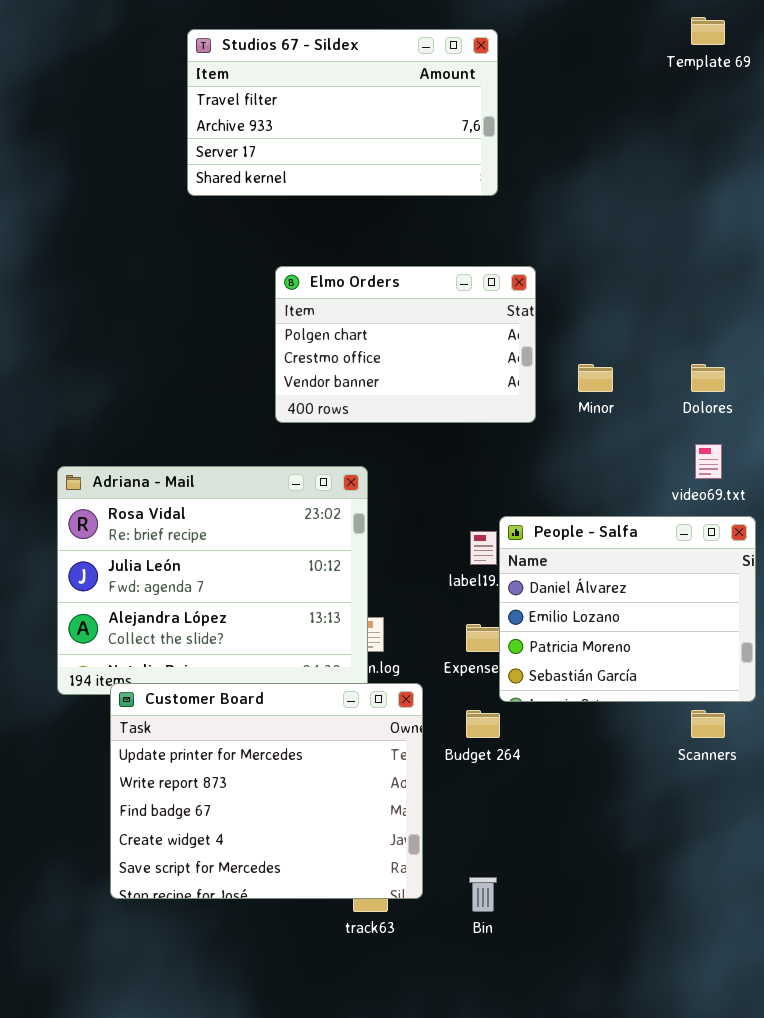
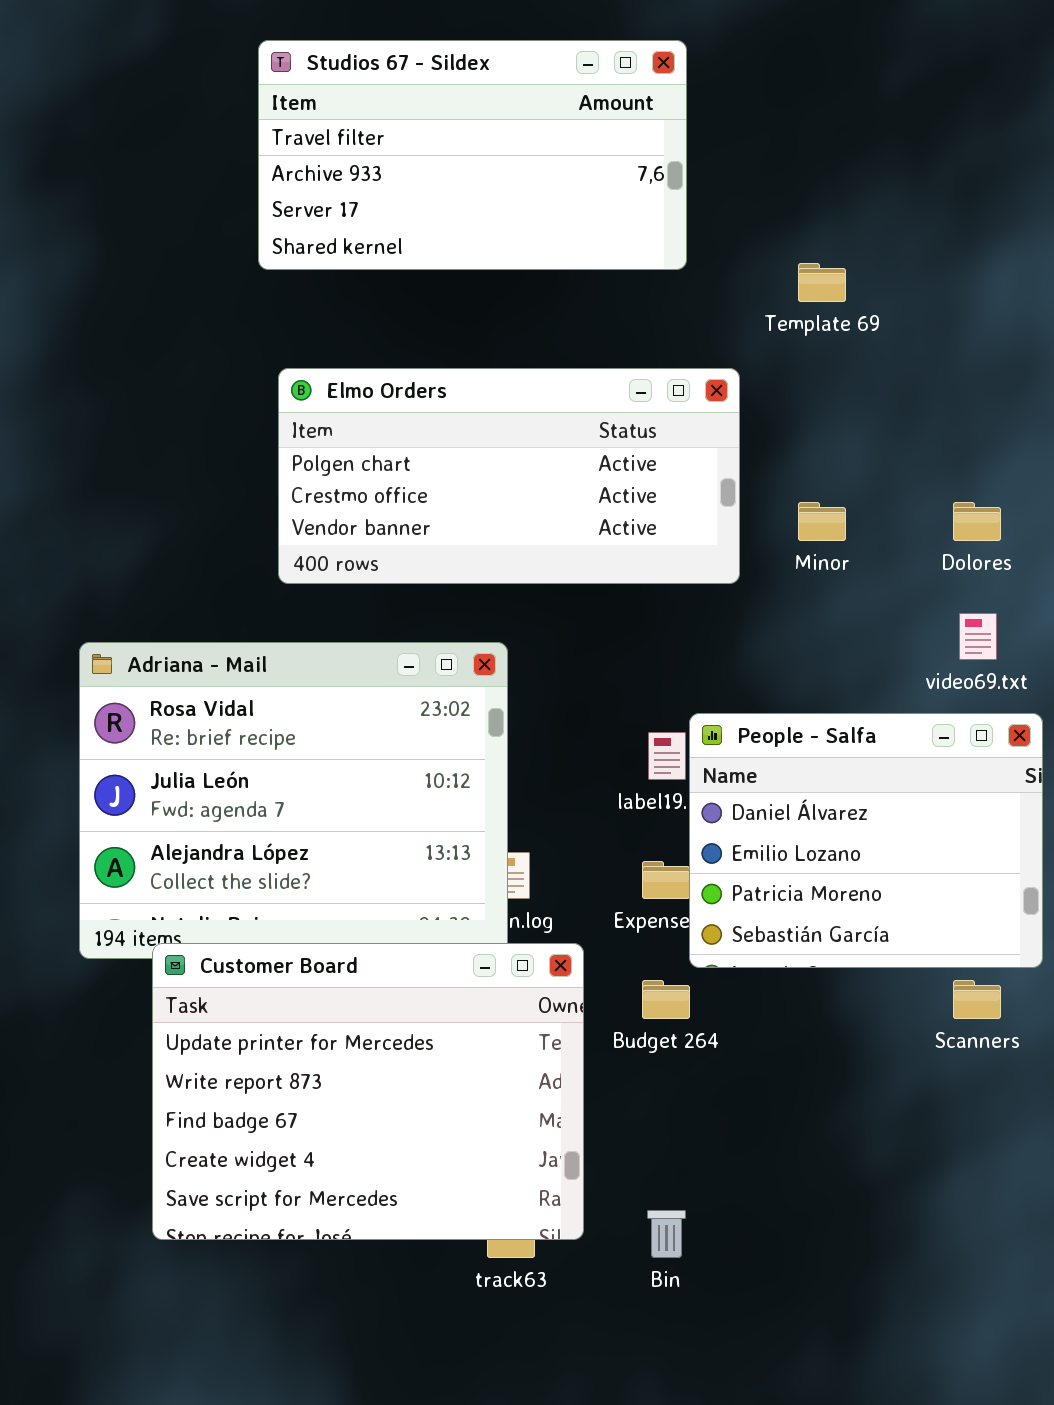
Template 69: [691,17,725,45] -> [798,263,846,302], moved
Elmo Orders: [275,266,536,423] -> [278,368,740,584], resized

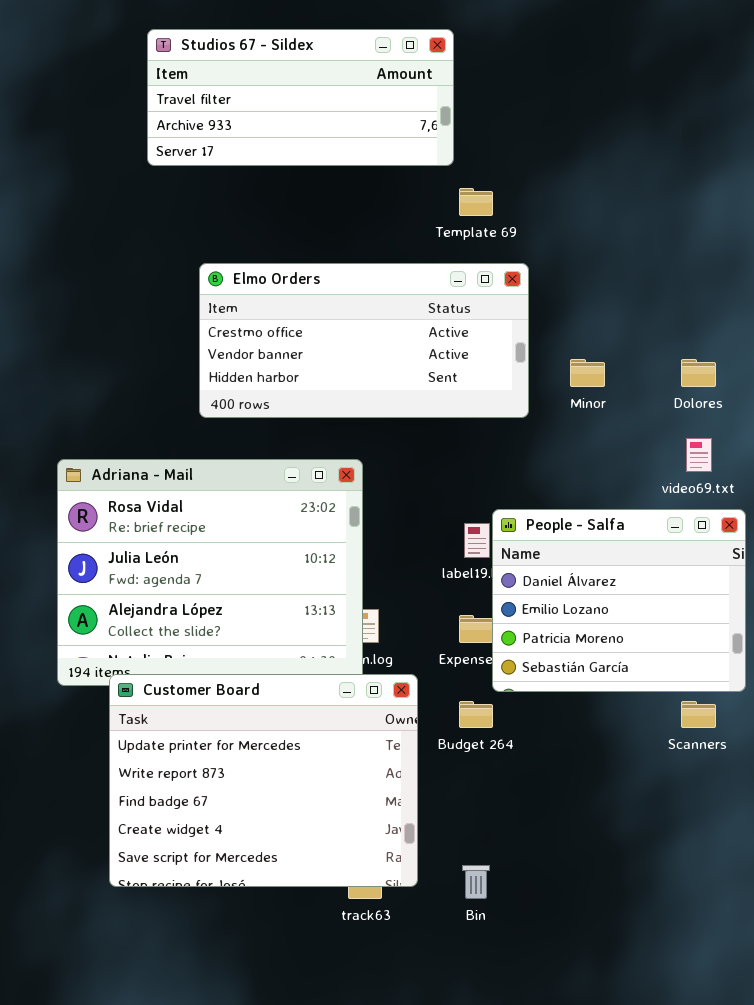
Studios 67 - Sildex: [258,40,687,270] -> [147,29,454,166], moved, resized
Template 69: [798,263,846,302] -> [459,188,493,216], moved
Elmo Orders: [278,368,740,584] -> [199,263,529,418], scrolled down 1 row

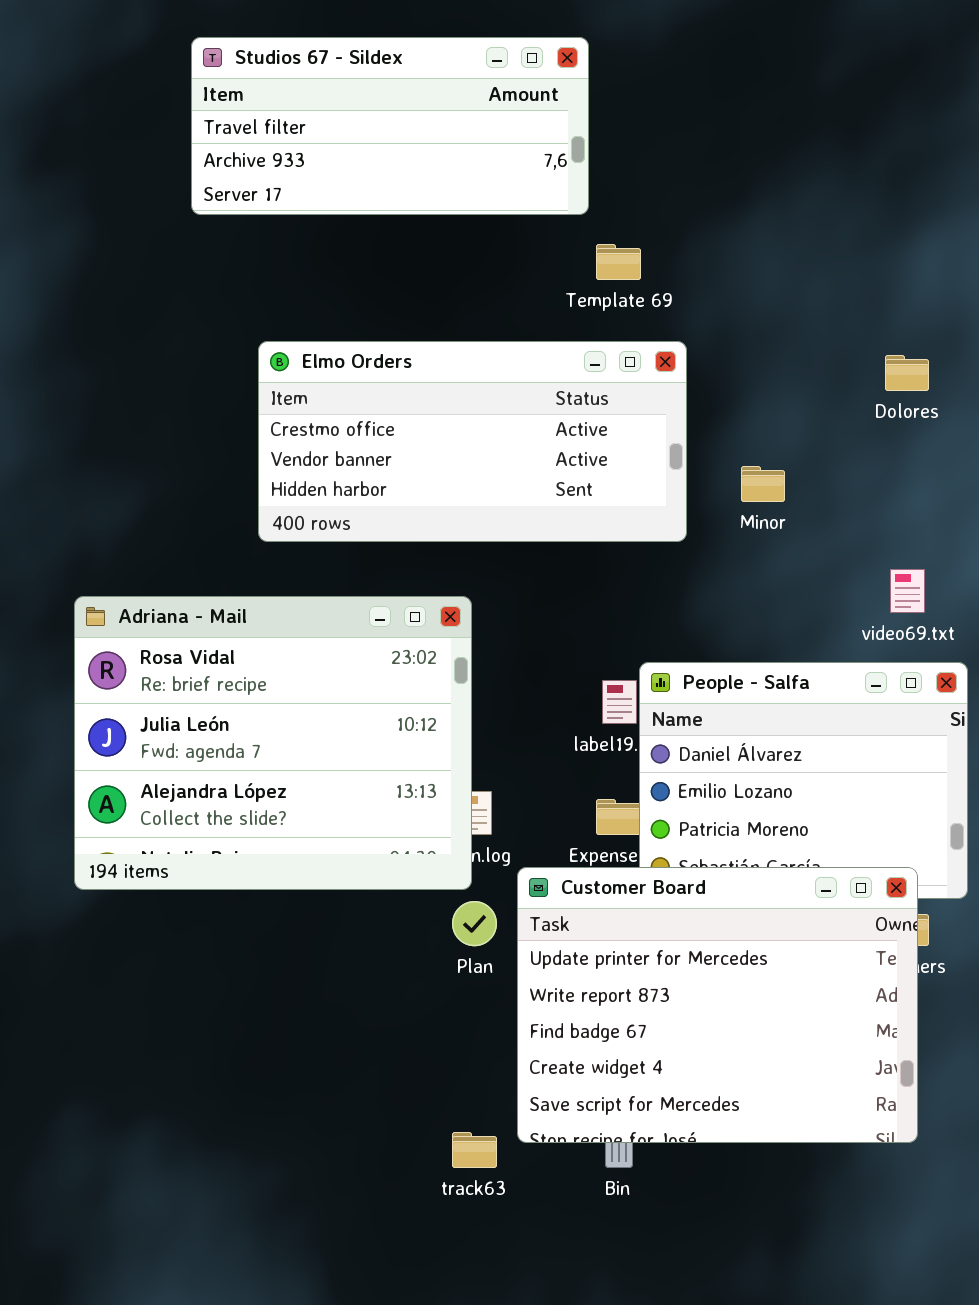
Dolores: [681,359,716,387] -> [885,355,929,391], moved
Customer Board: [109,674,418,887] -> [517,867,918,1143], moved

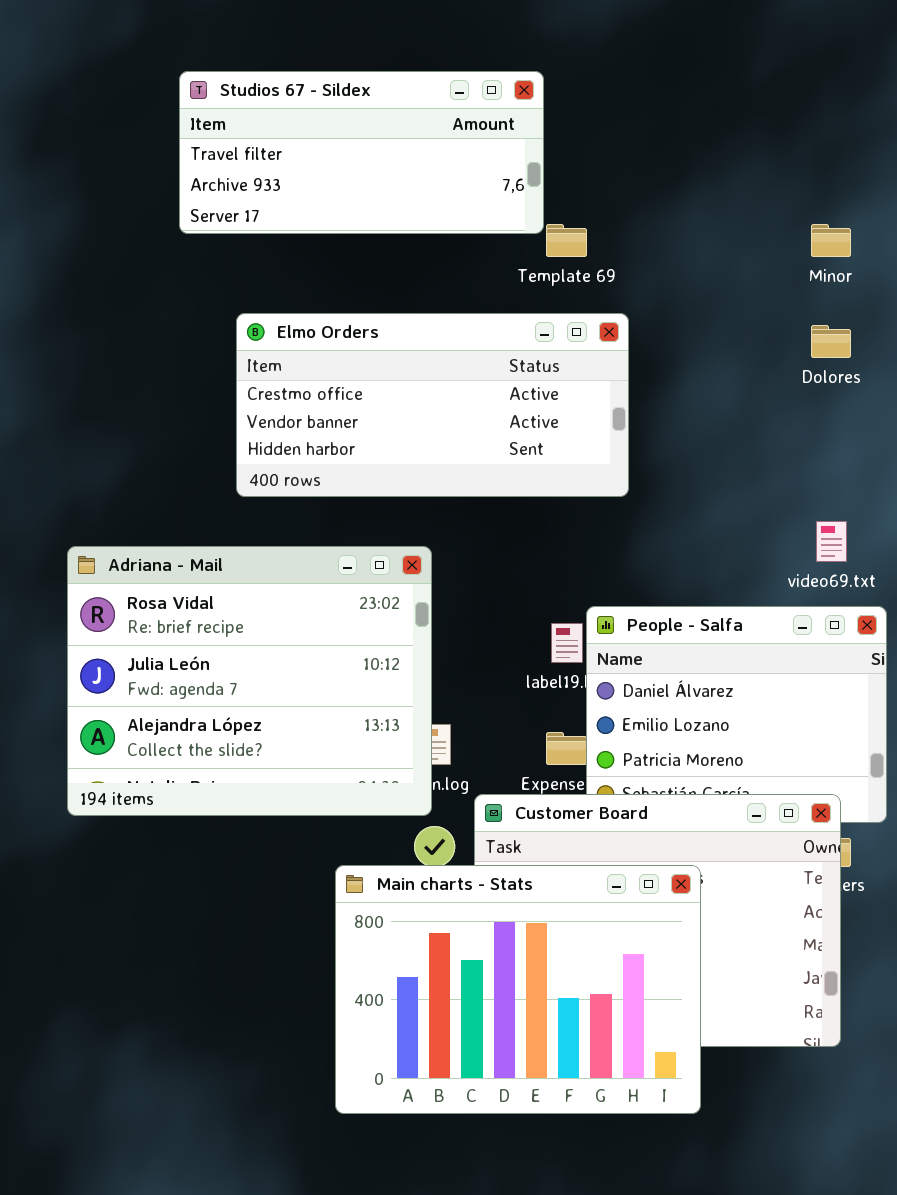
Studios 67 - Sildex: [191,37,589,215] -> [179,71,544,234], moved
Minor: [741,466,785,502] -> [811,224,851,257], moved
Main charts - Stats: none -> [335,865,701,1114], opened

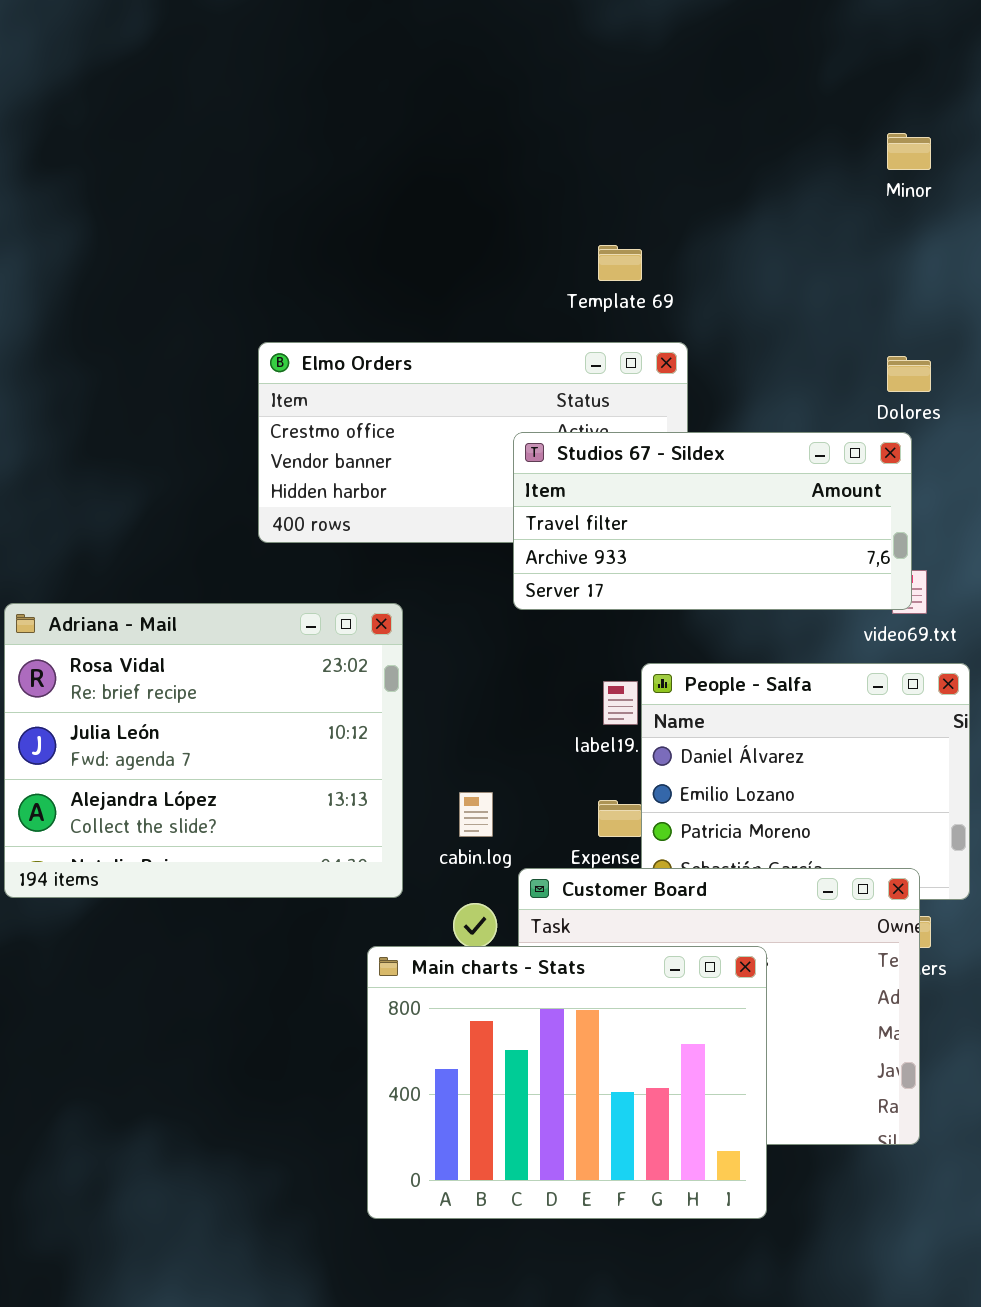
Studios 67 - Sildex: [179,71,544,234] -> [513,432,912,610], moved
Minor: [811,224,851,257] -> [887,133,931,170], moved
Adriana - Mail: [67,546,432,816] -> [4,603,403,898], moved

